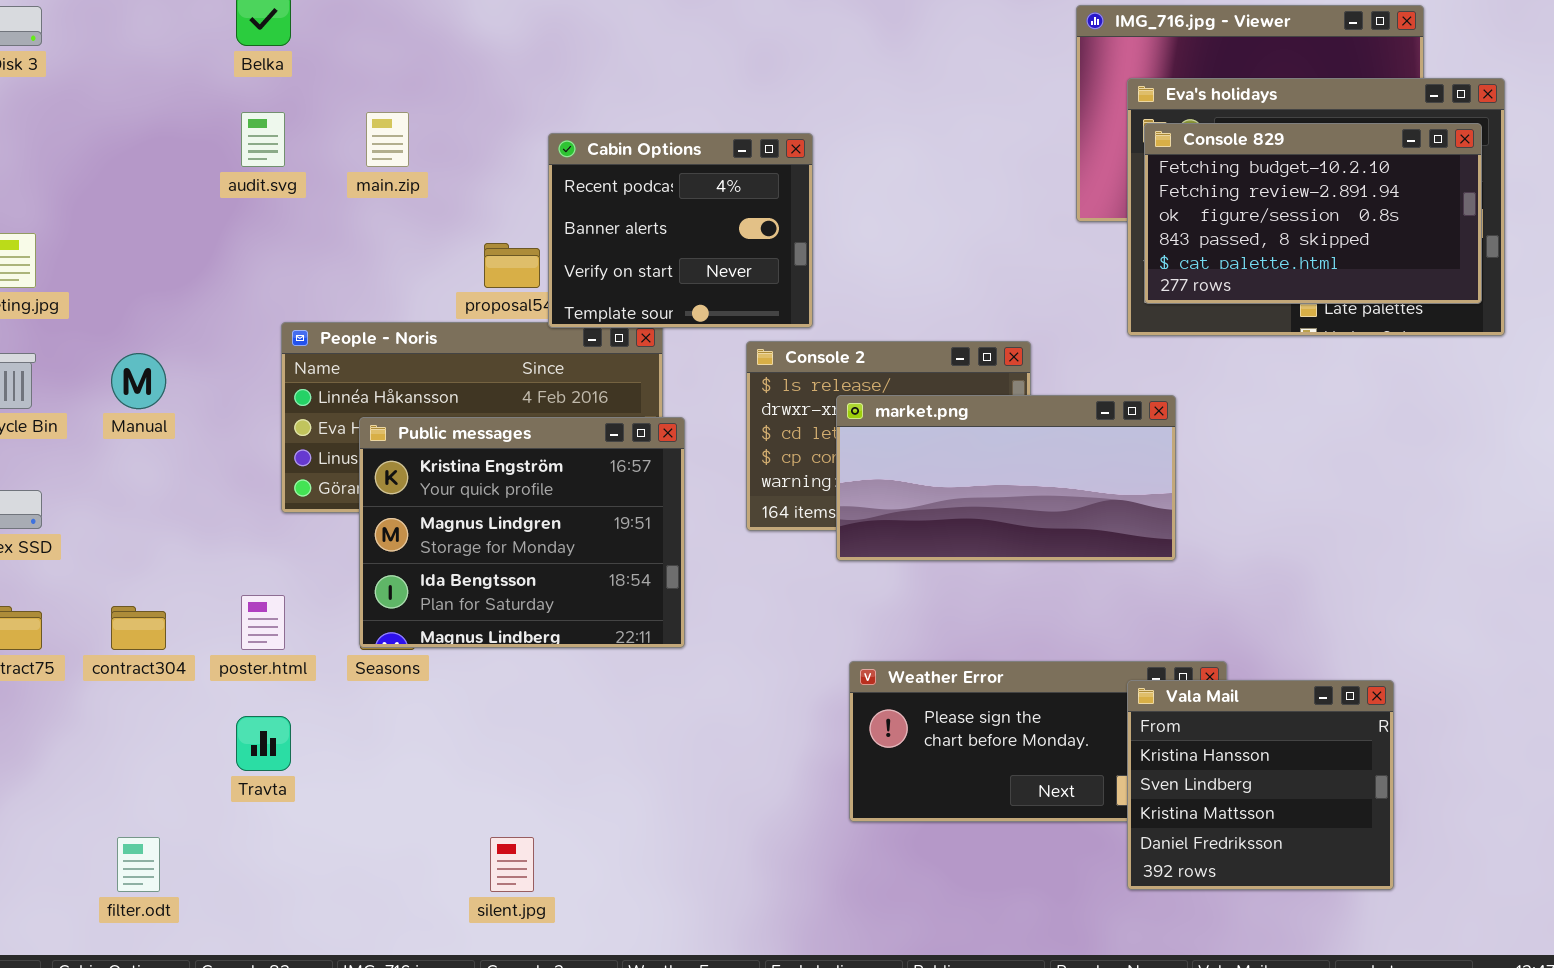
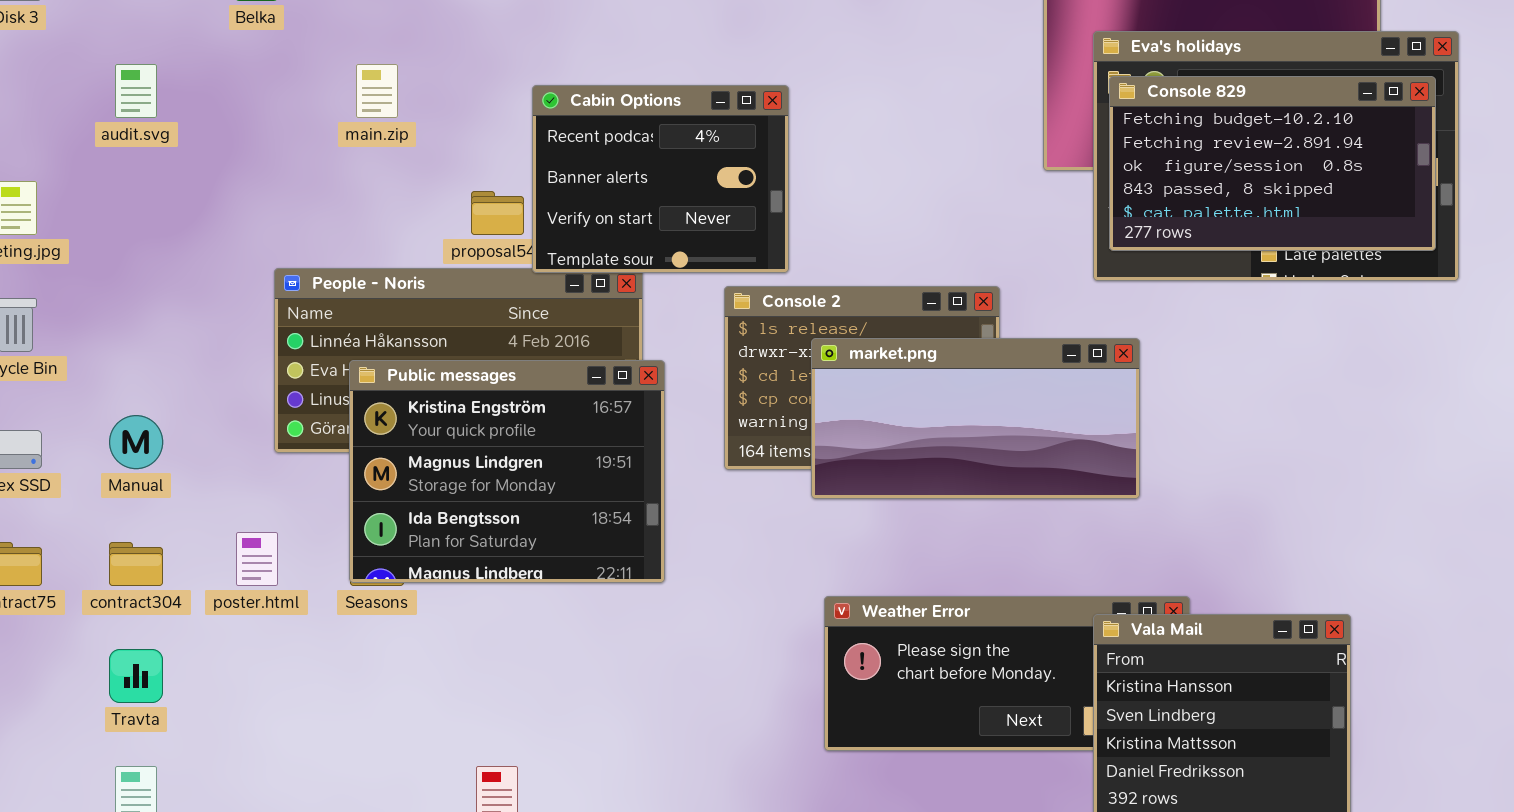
audit.svg: [241,112,285,167] -> [115,64,157,118], moved
Manual: [111,353,166,409] -> [109,415,163,469], moved
Travta: [236,716,291,771] -> [109,649,163,703], moved

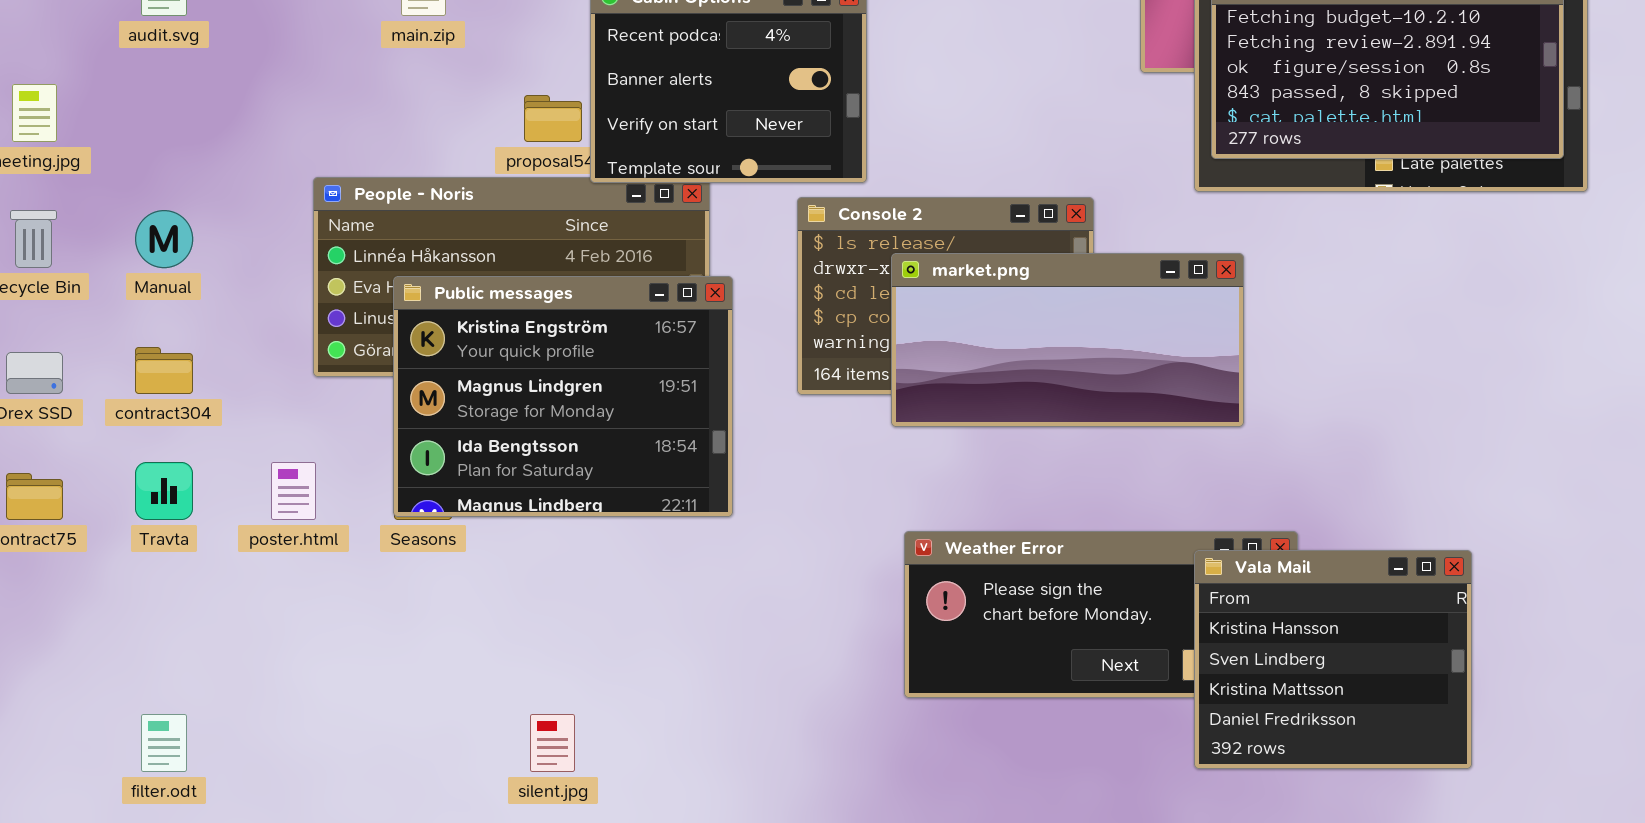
Manual: [109,415,163,469] -> [135,210,193,268], moved
contract304: [109,542,163,586] -> [135,347,193,394], moved
Travta: [109,649,163,703] -> [135,462,193,520], moved

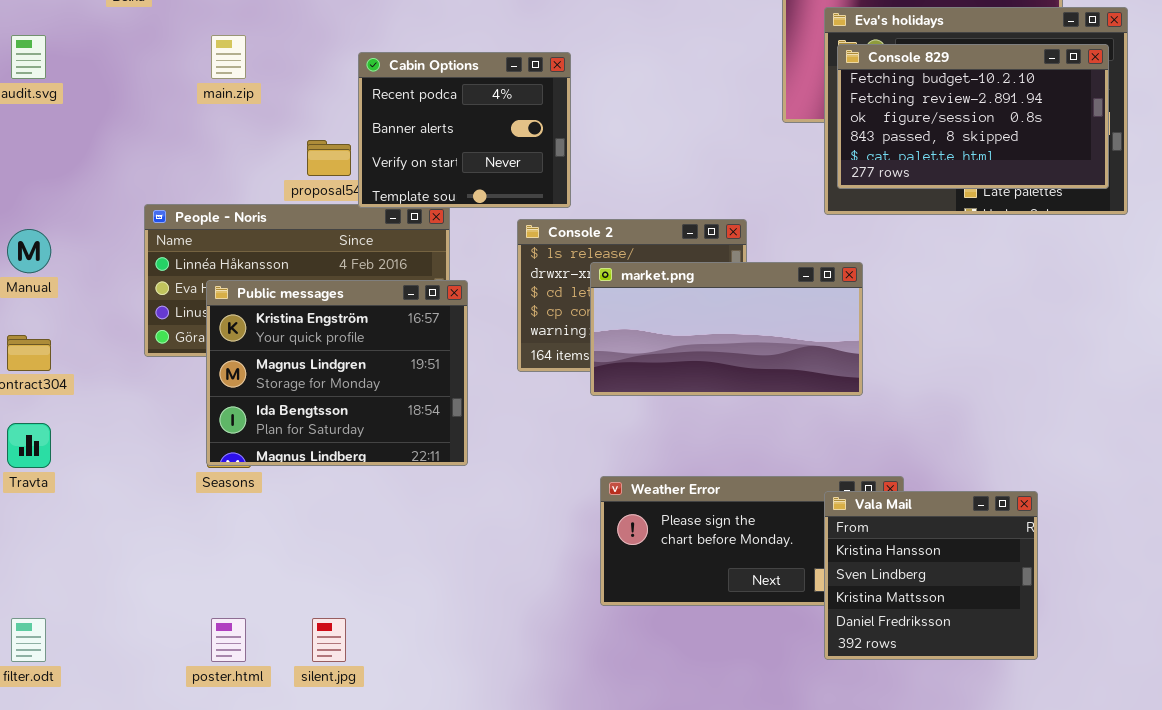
poster.html: [271,462,316,520] -> [211,618,246,662], moved

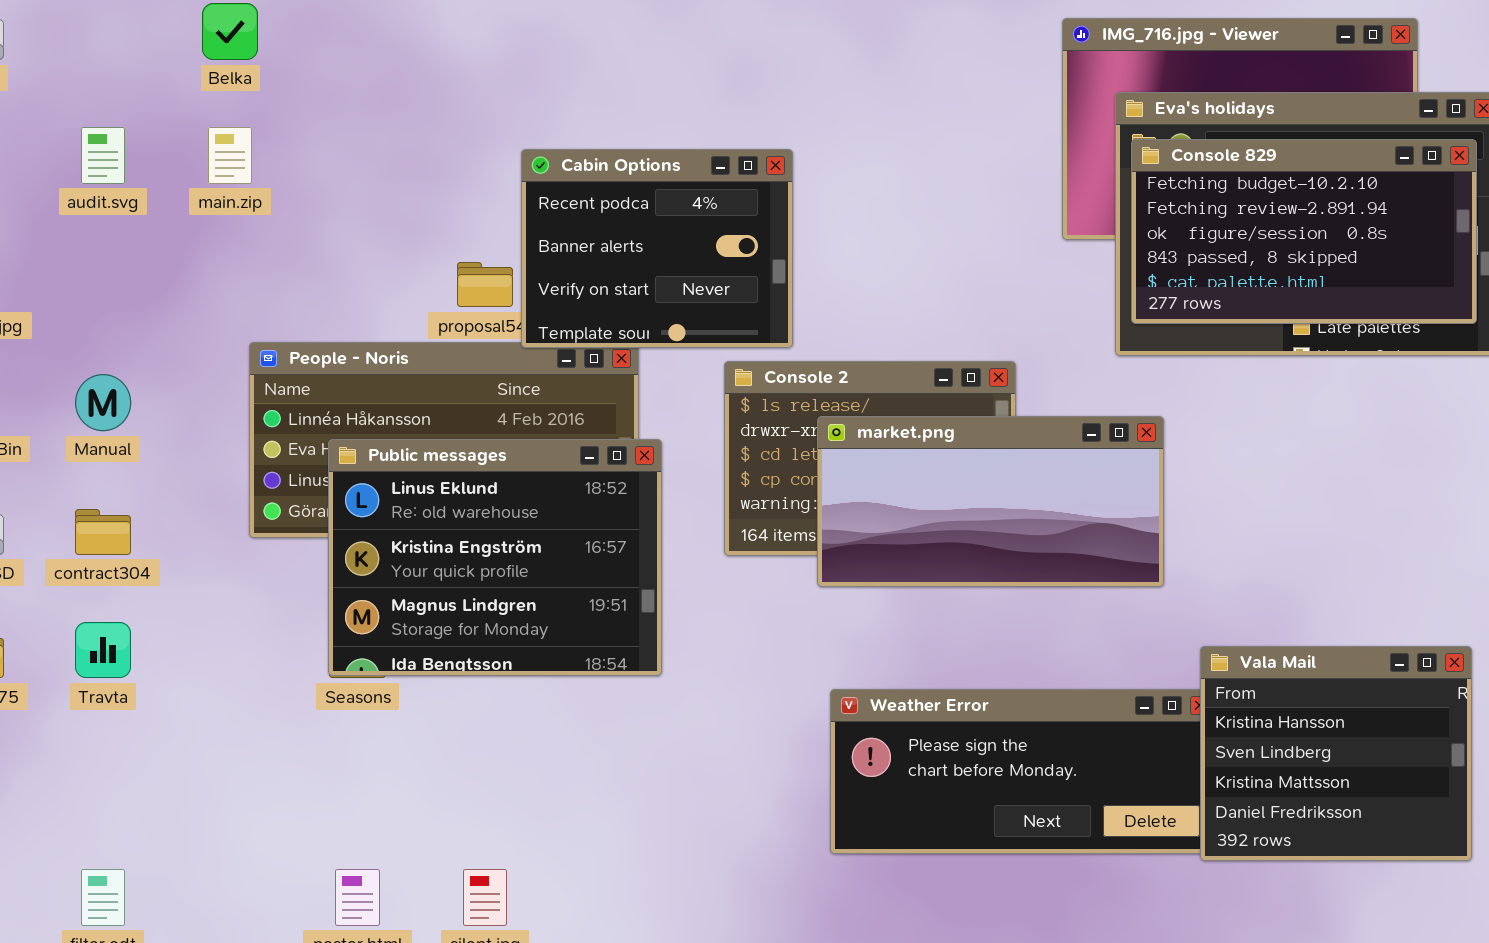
main.zip: [211,35,246,79] -> [208,127,252,184], moved
Public messages: [206,280,468,466] -> [328,439,662,676], scrolled up 1 row
Vala Mail: [824,491,1038,660] -> [1200,646,1472,861], moved

